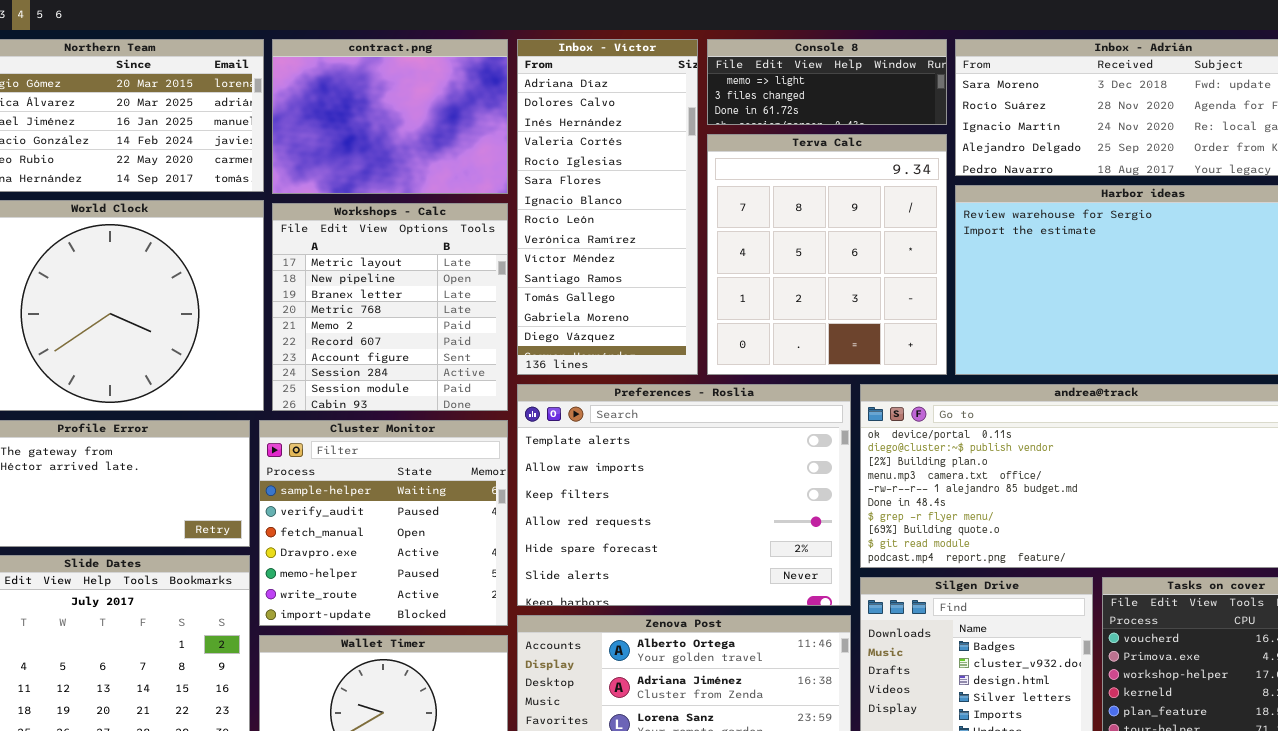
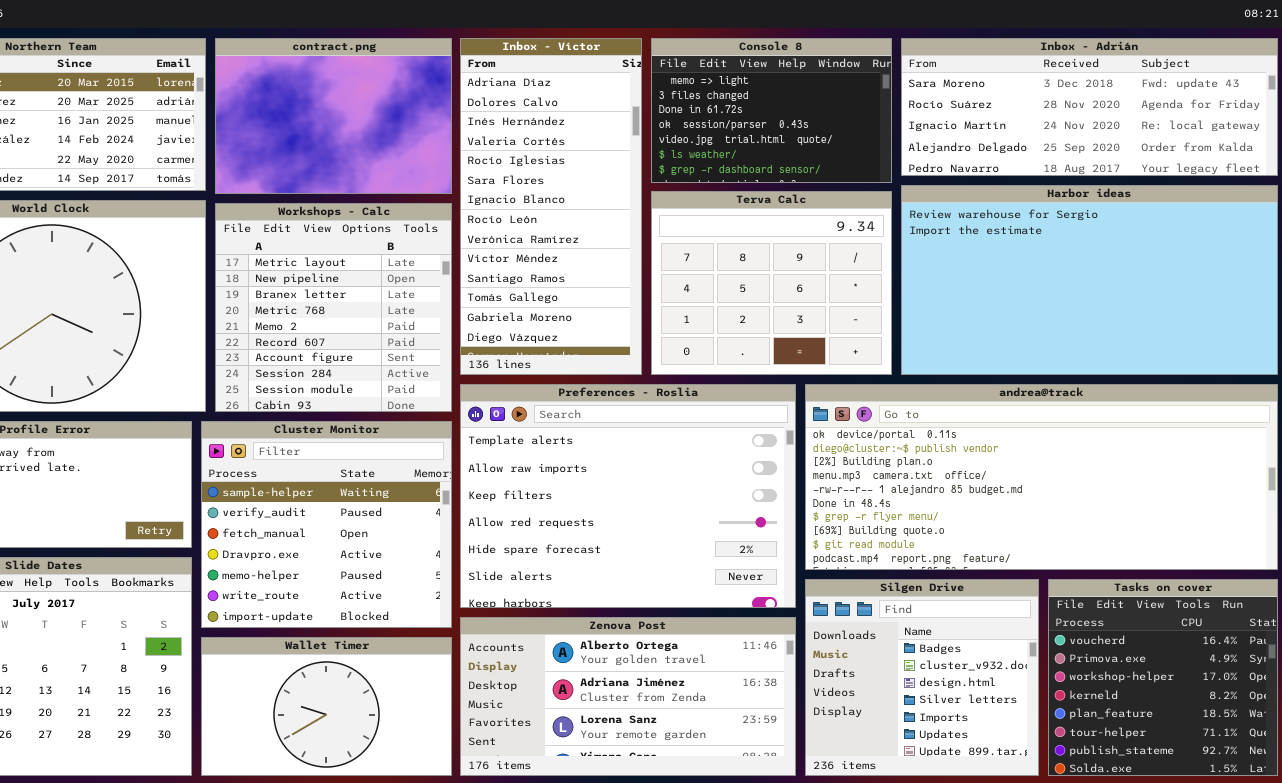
Console 8: [707,39,947,125] -> [651,38,892,183], resized
Terva Calc: [707,134,947,375] -> [651,191,892,375], resized

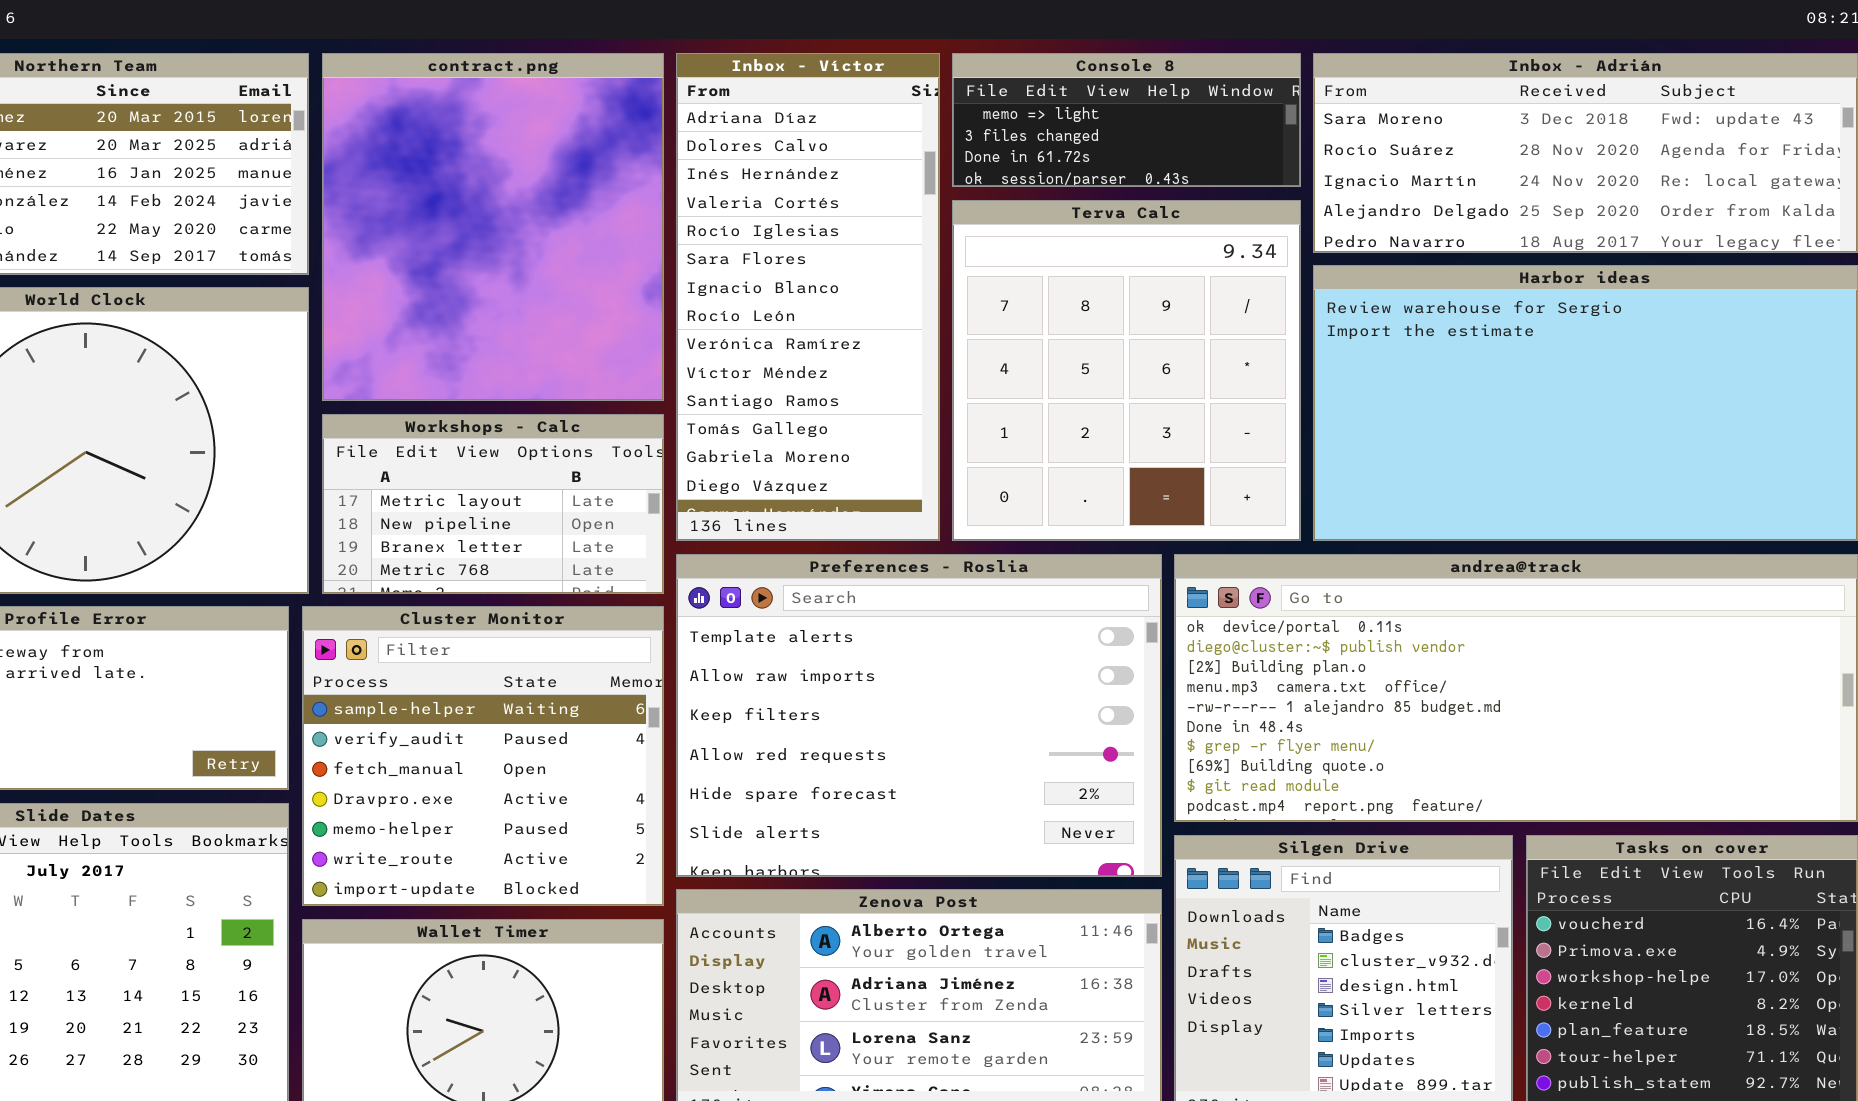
contract.png: [215,38,452,194] -> [322,53,664,401], resized
Console 8: [651,38,892,183] -> [952,53,1301,187], resized
Terva Calc: [651,191,892,375] -> [952,200,1301,541], resized
Workshops - Calc: [215,203,452,412] -> [322,414,664,594], resized

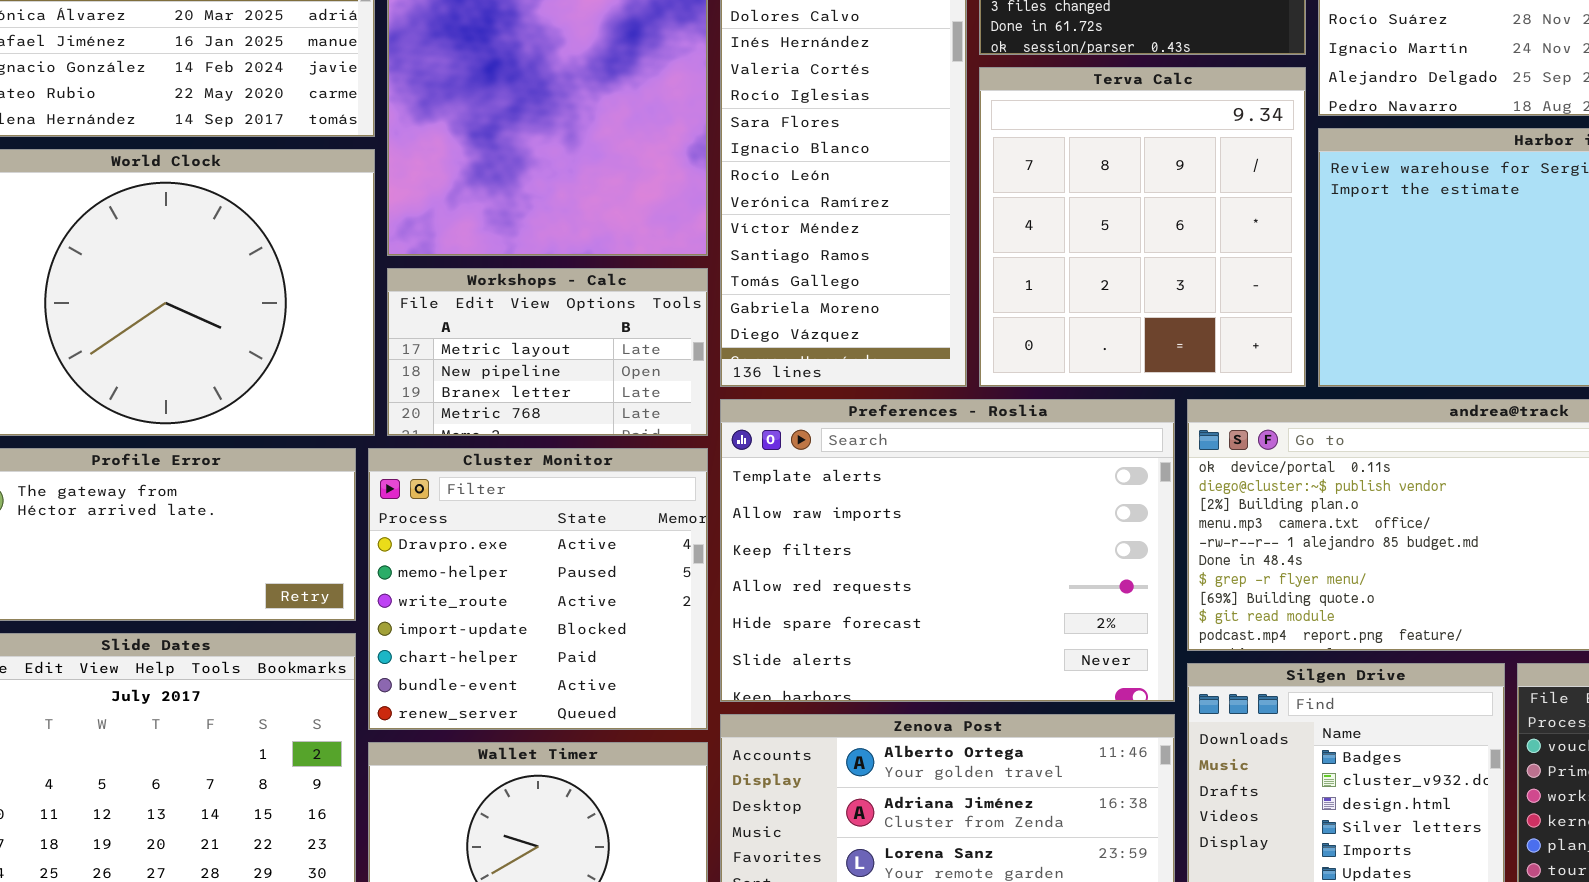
Cluster Monitor: [302,606,664,906] -> [368,448,708,730], scrolled down 3 rows

